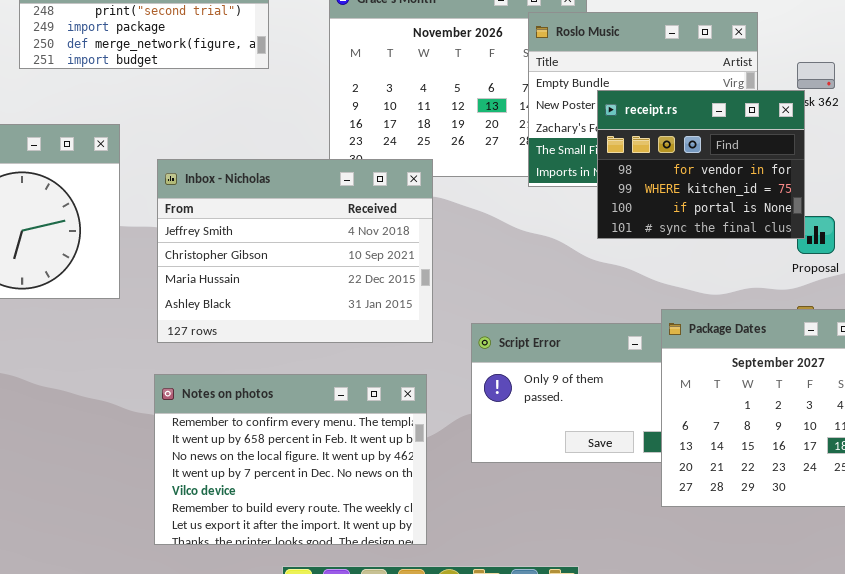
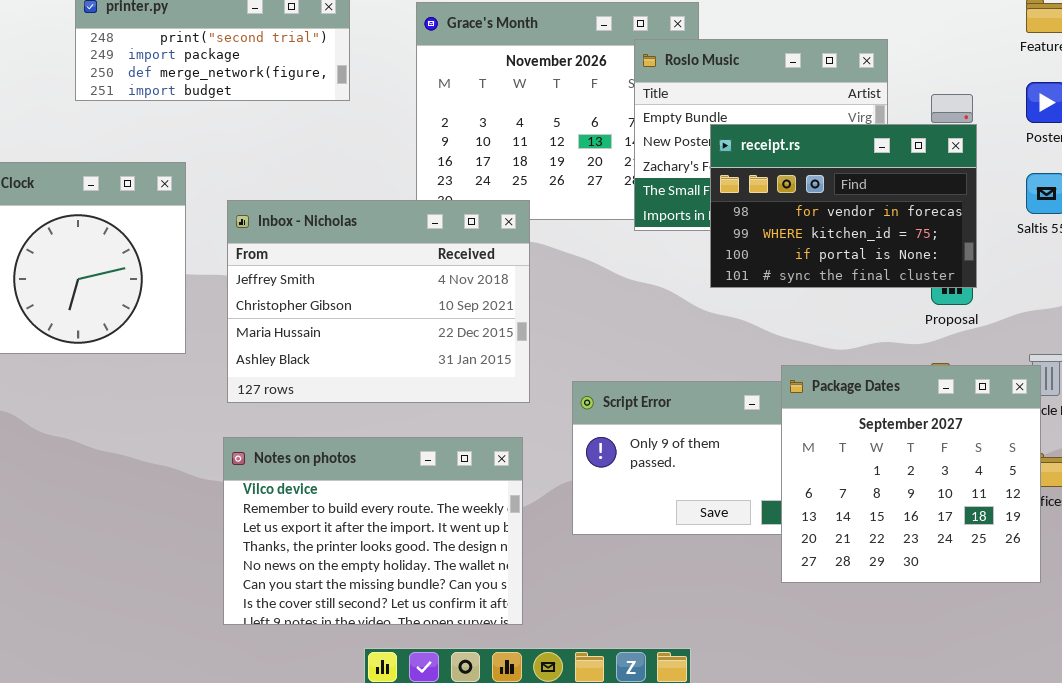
receipt.rs: [597,90,805,239] -> [710,124,977,288], resized
Notes on photos: [154,374,427,545] -> [223,437,523,625], scrolled down 4 rows

